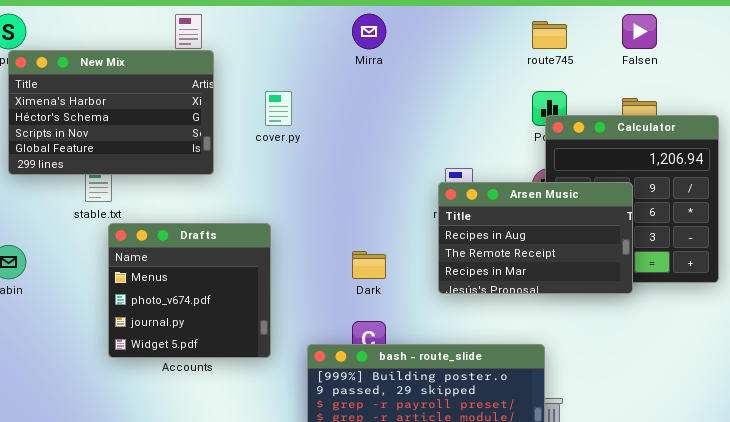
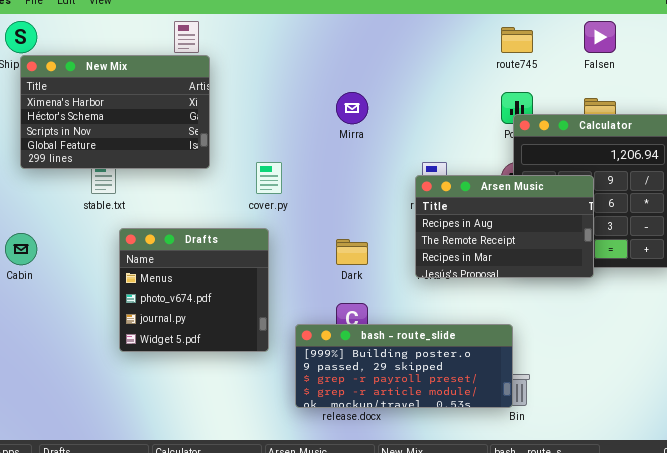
Mirra: [352,14,386,49] -> [336,92,368,124], moved
cover.py: [265,91,292,126] -> [256,162,282,194], moved
Drafts: [108,223,271,358] -> [119,228,269,352], moved

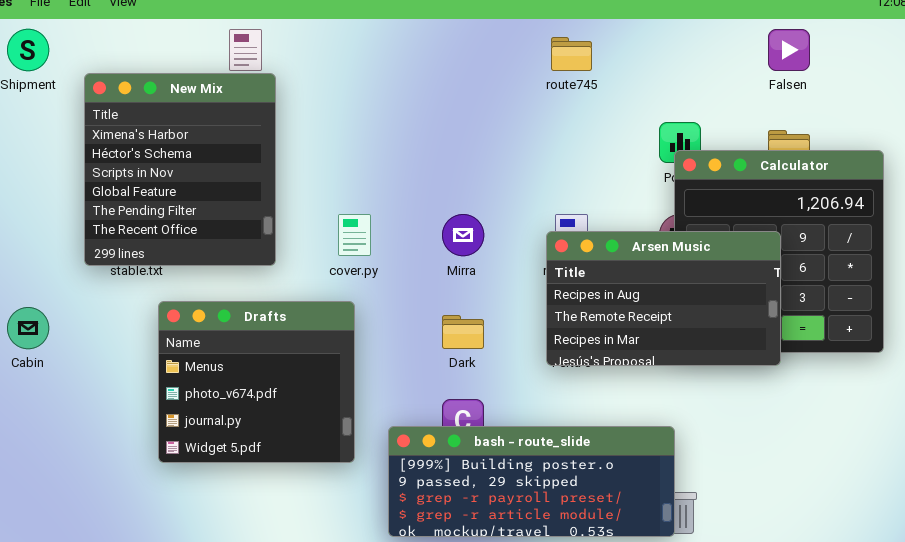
route745: [501,27,533,53] -> [551,37,592,71], moved
New Mix: [20,55,210,169] -> [84,73,276,266], resized
Mirra: [336,92,368,124] -> [442,214,484,256], moved

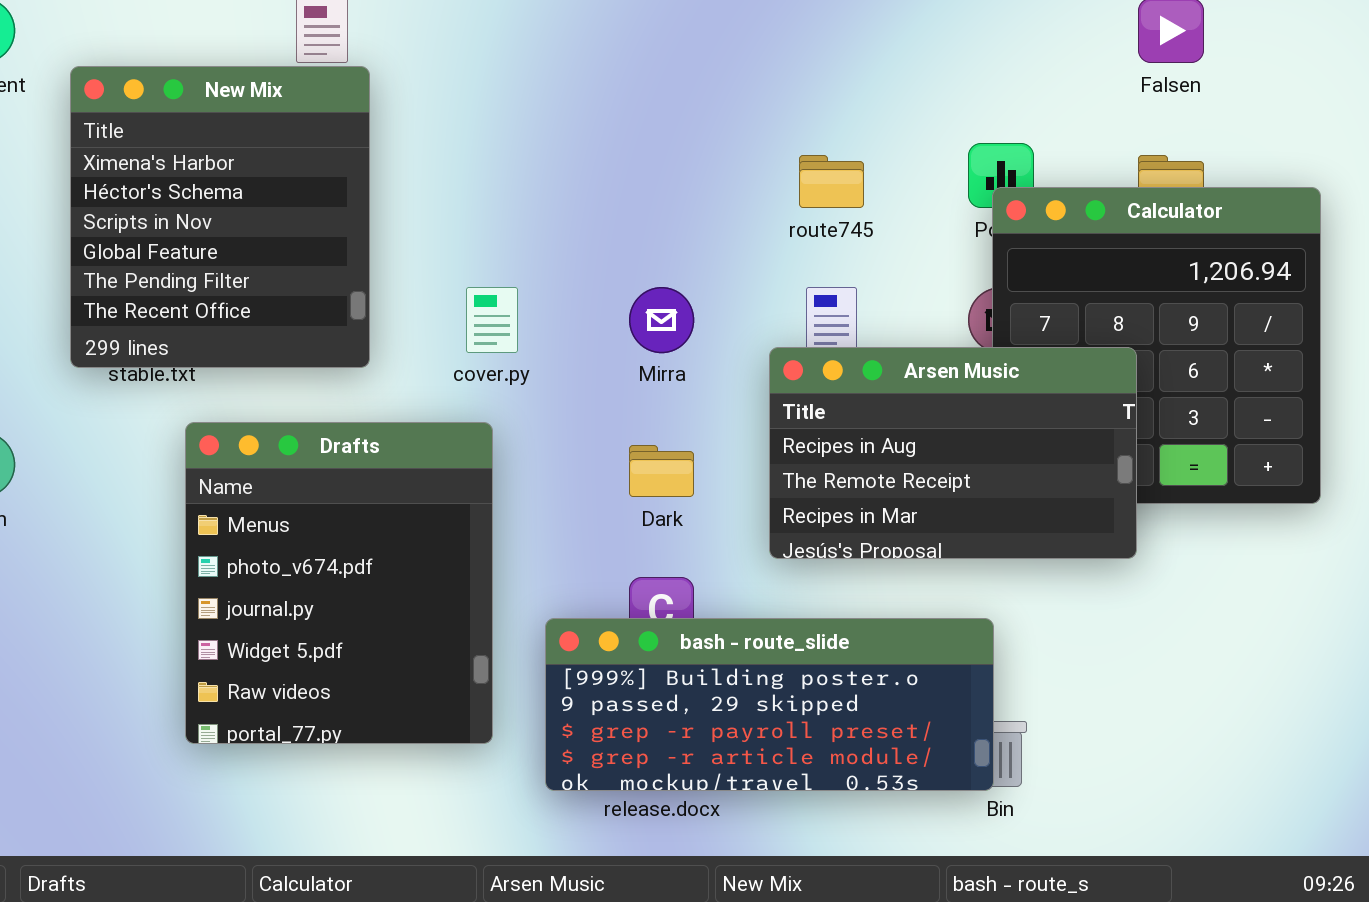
route745: [551,37,592,71] -> [799,155,864,208], moved
Arsen Music: [546,231,781,366] -> [769,347,1137,559], moved
Drafts: [158,301,355,463] -> [185,422,493,744], resized

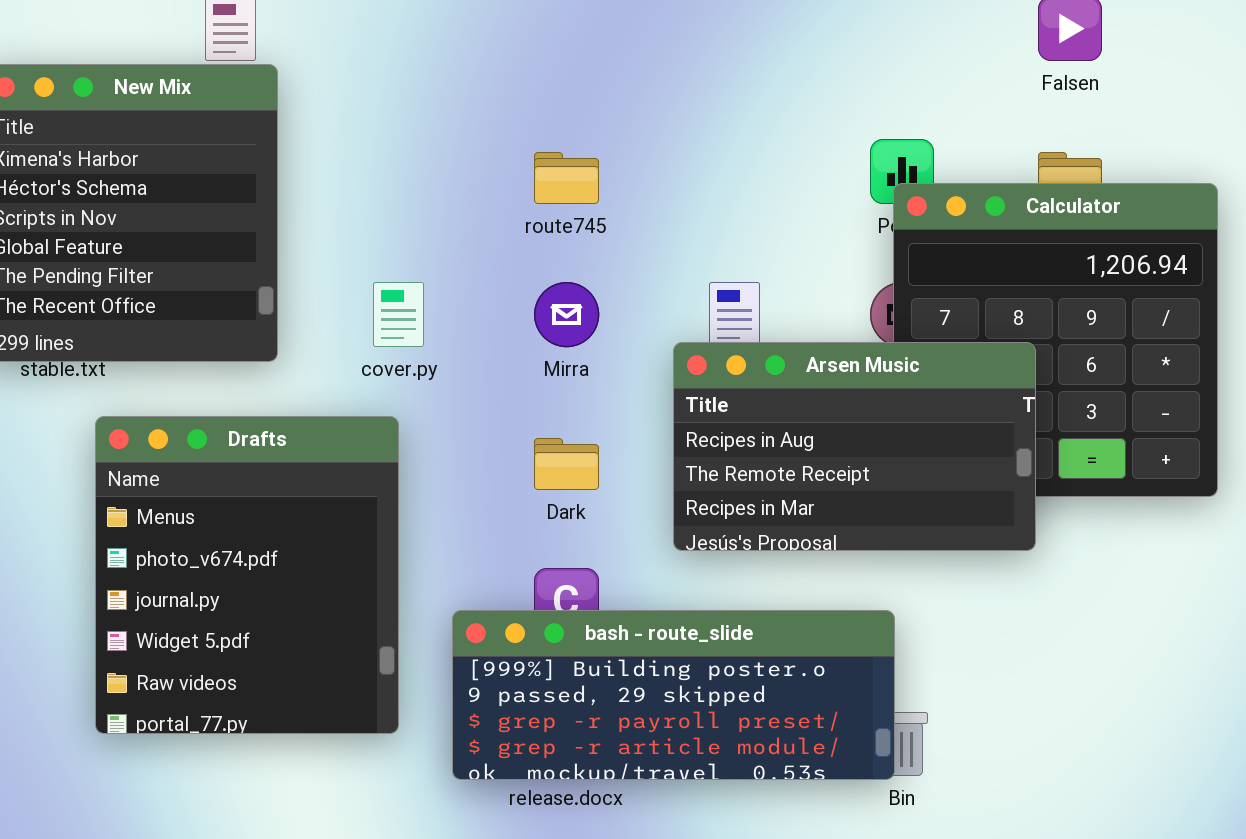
route745: [799,155,864,208] -> [534,152,599,204], moved

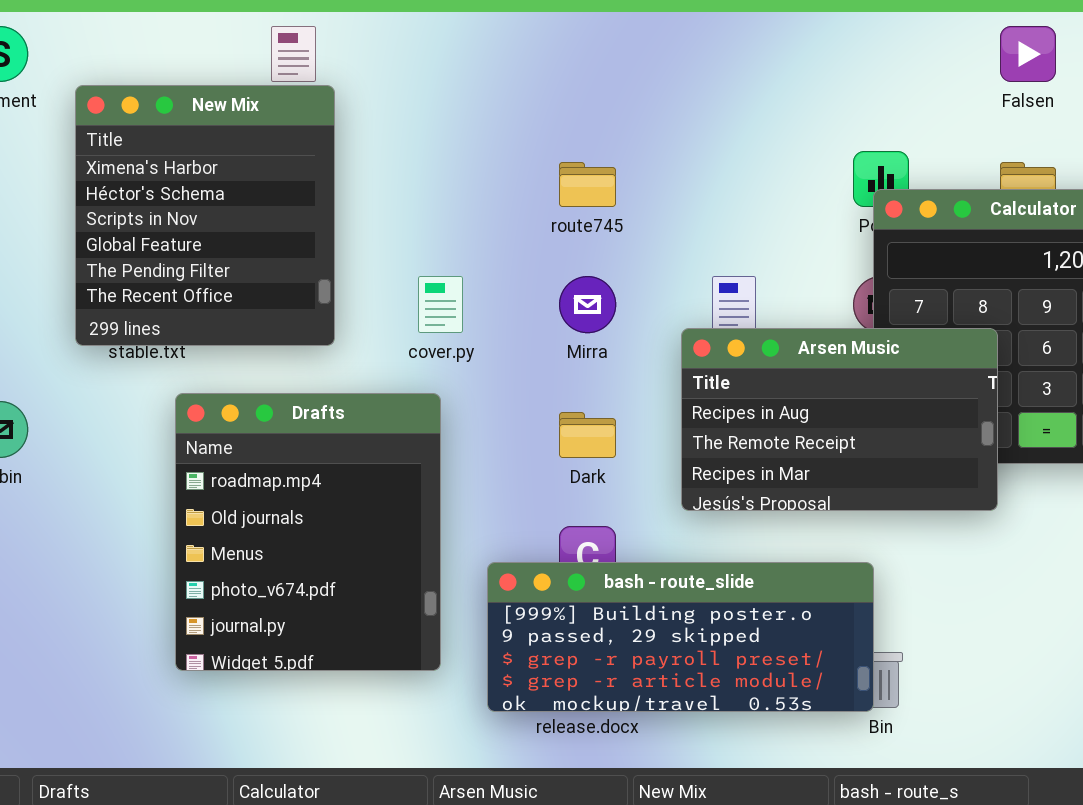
Drafts: [95,416,399,734] -> [175,393,441,671], scrolled up 2 rows

